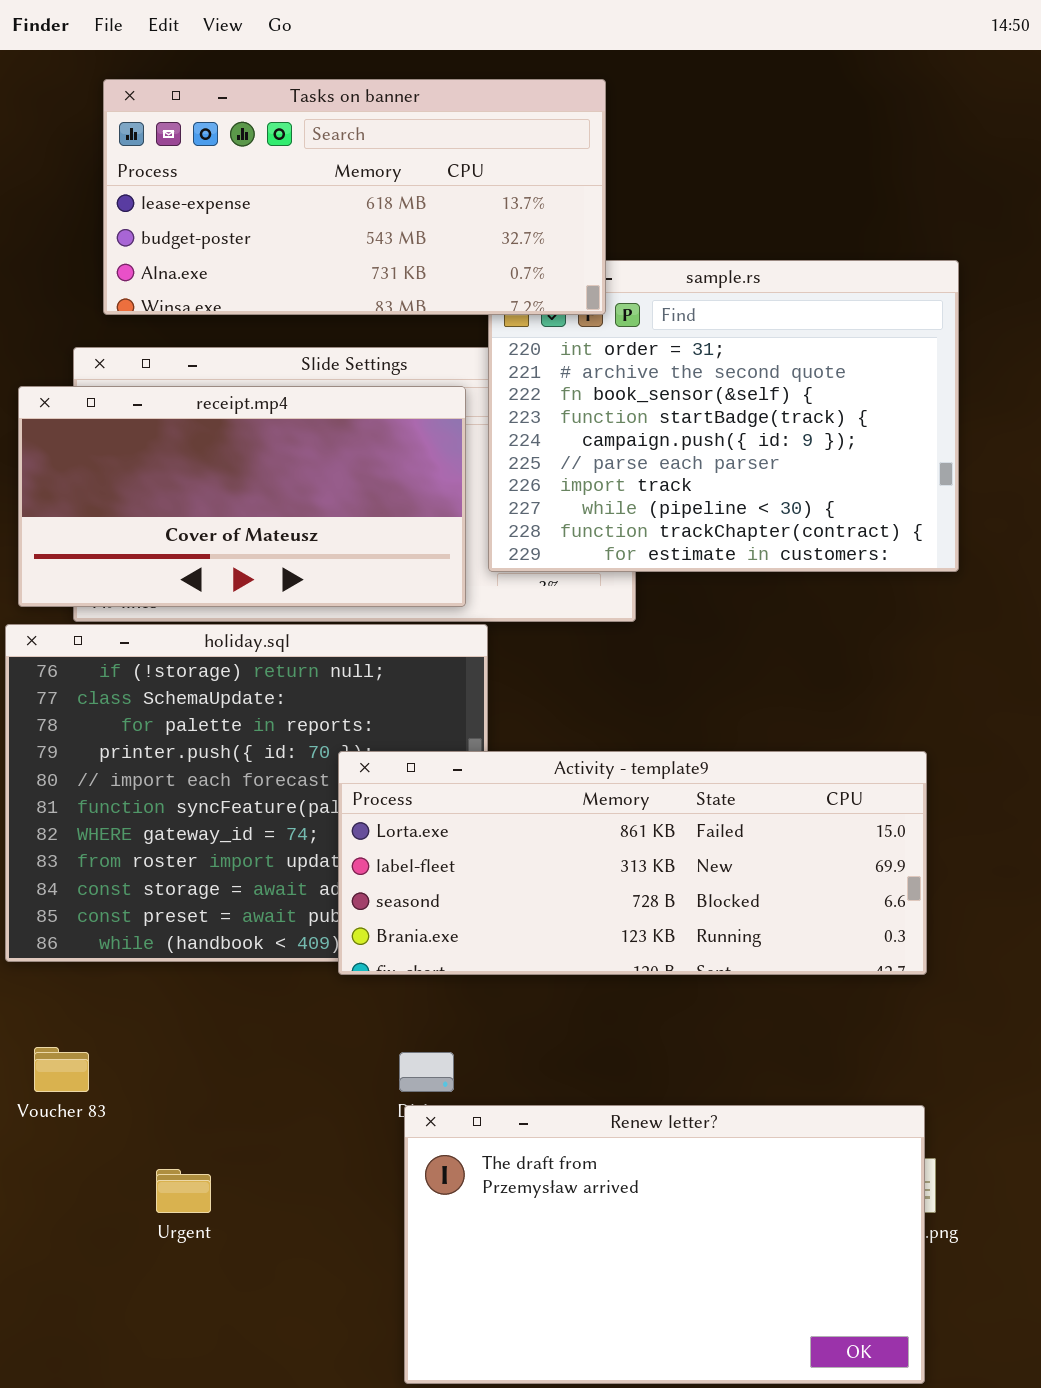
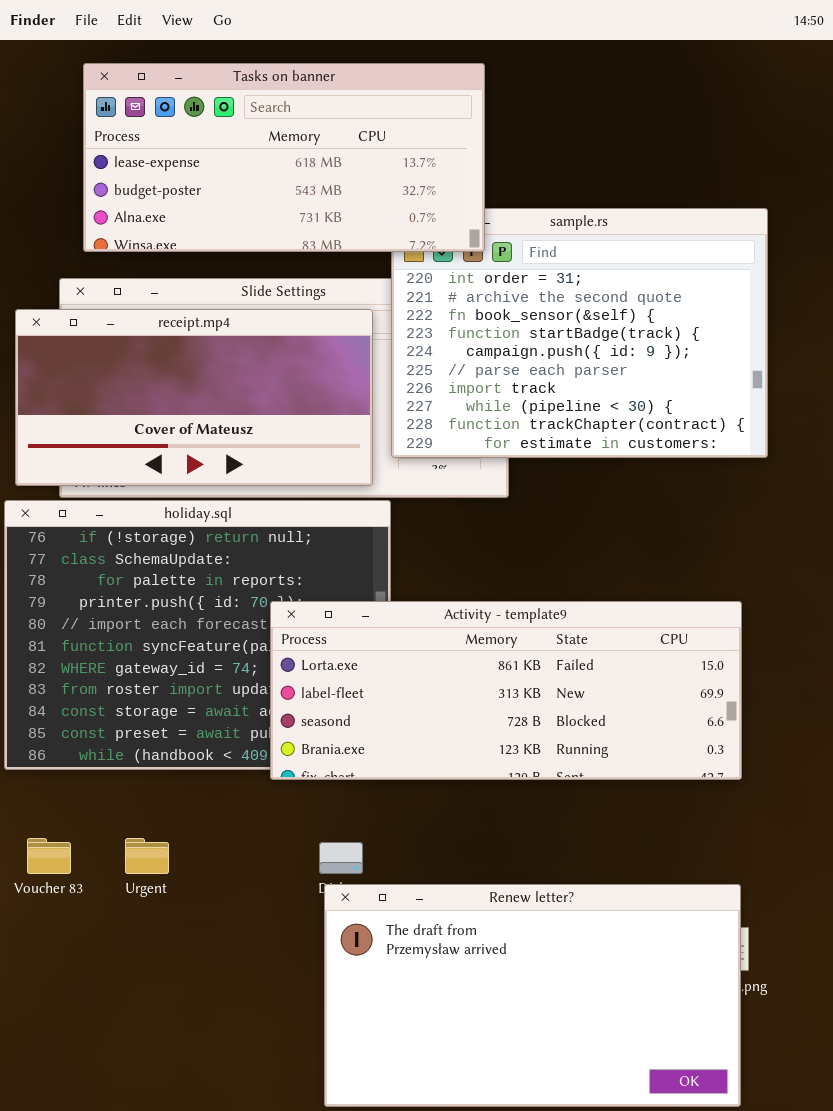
Urgent: [156,1169,211,1213] -> [125,838,169,874], moved

